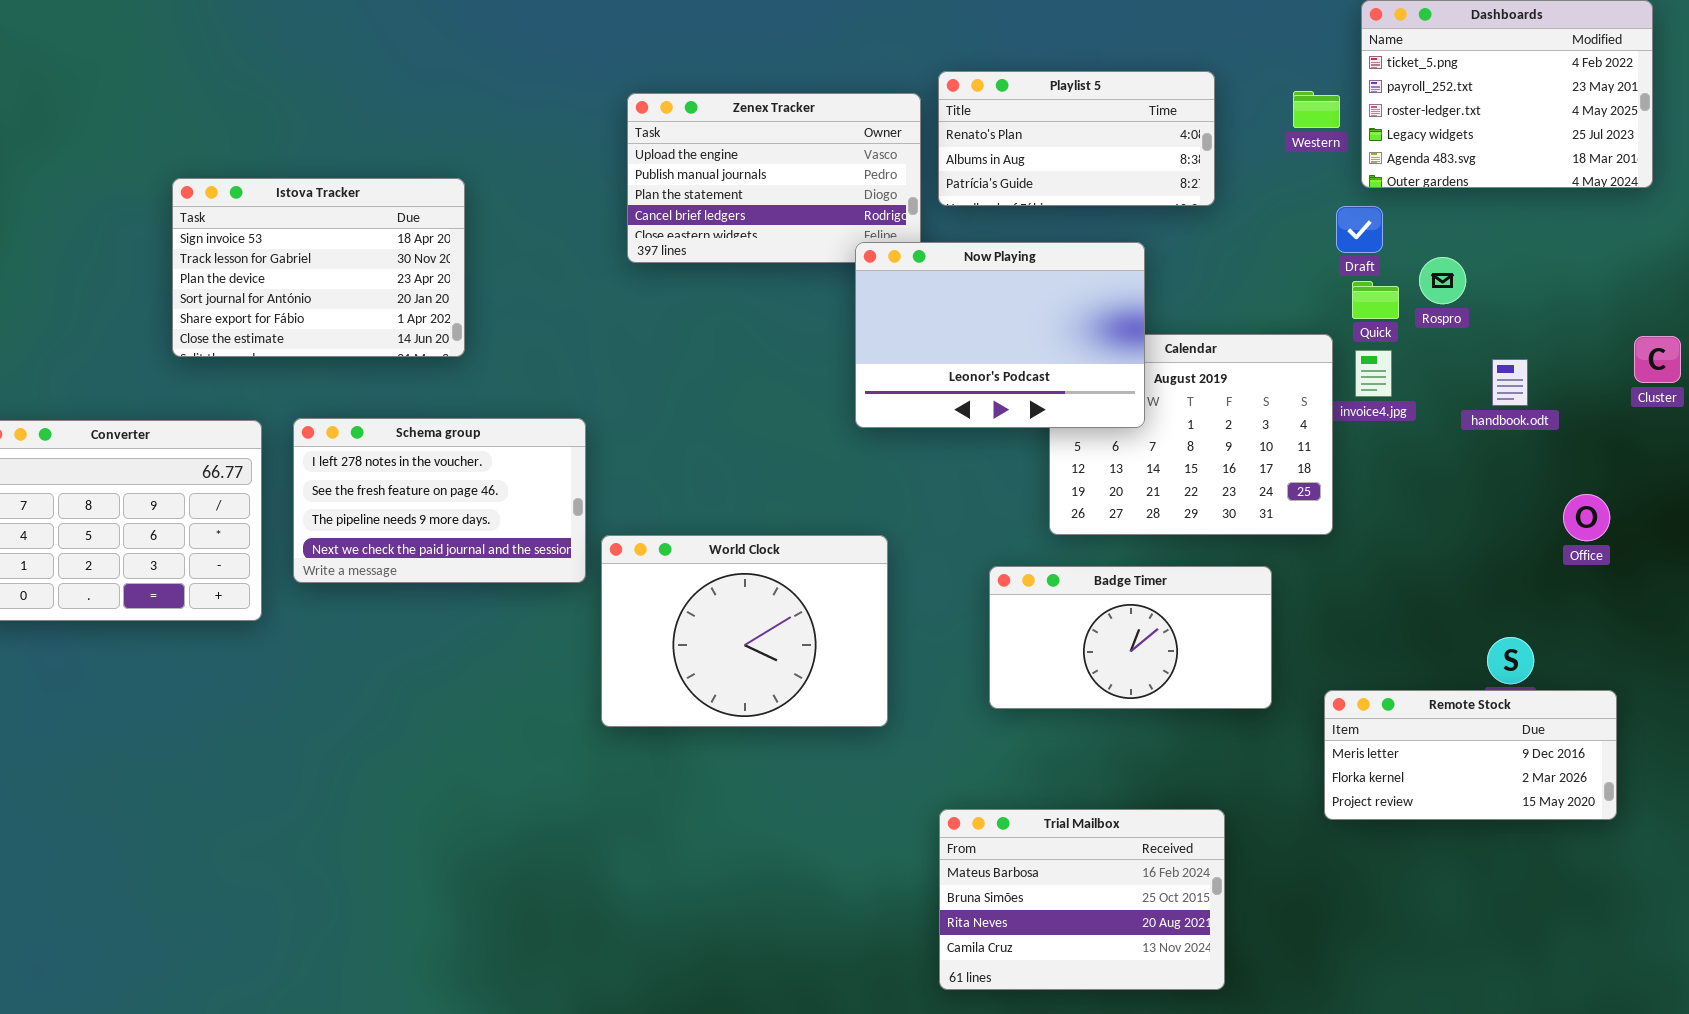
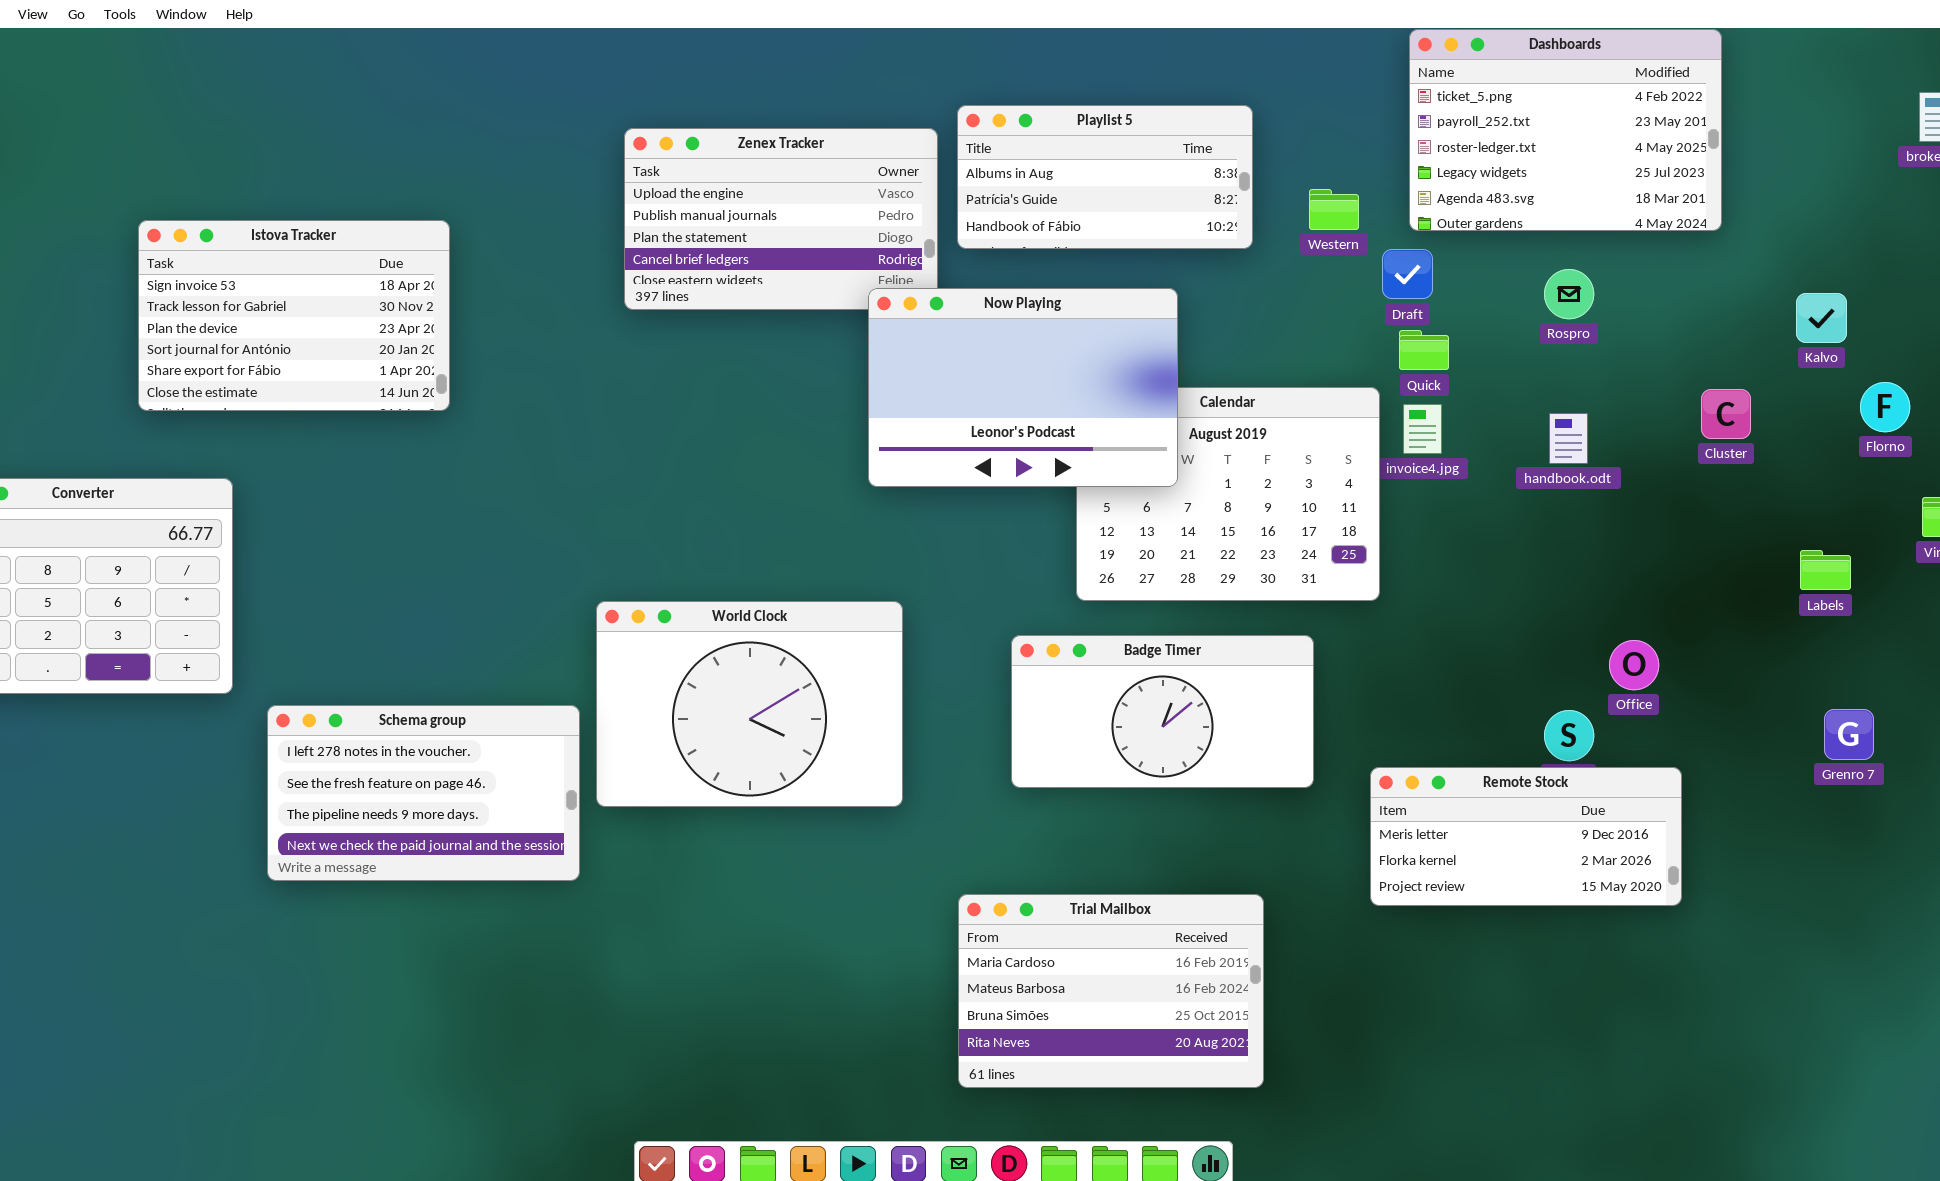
Playlist 5: [938,71,1215,206] -> [957,105,1253,249], scrolled down 1 row
Western: [1293,91,1340,128] -> [1309,189,1359,230], moved
Rospro: [1419,257,1466,304] -> [1544,269,1594,319], moved
Schema group: [293,418,586,583] -> [267,705,580,881], moved
Office: [1563,494,1610,541] -> [1609,640,1659,690], moved
Trial Mailbox: [939,809,1225,990] -> [958,894,1264,1088], scrolled up 1 row

